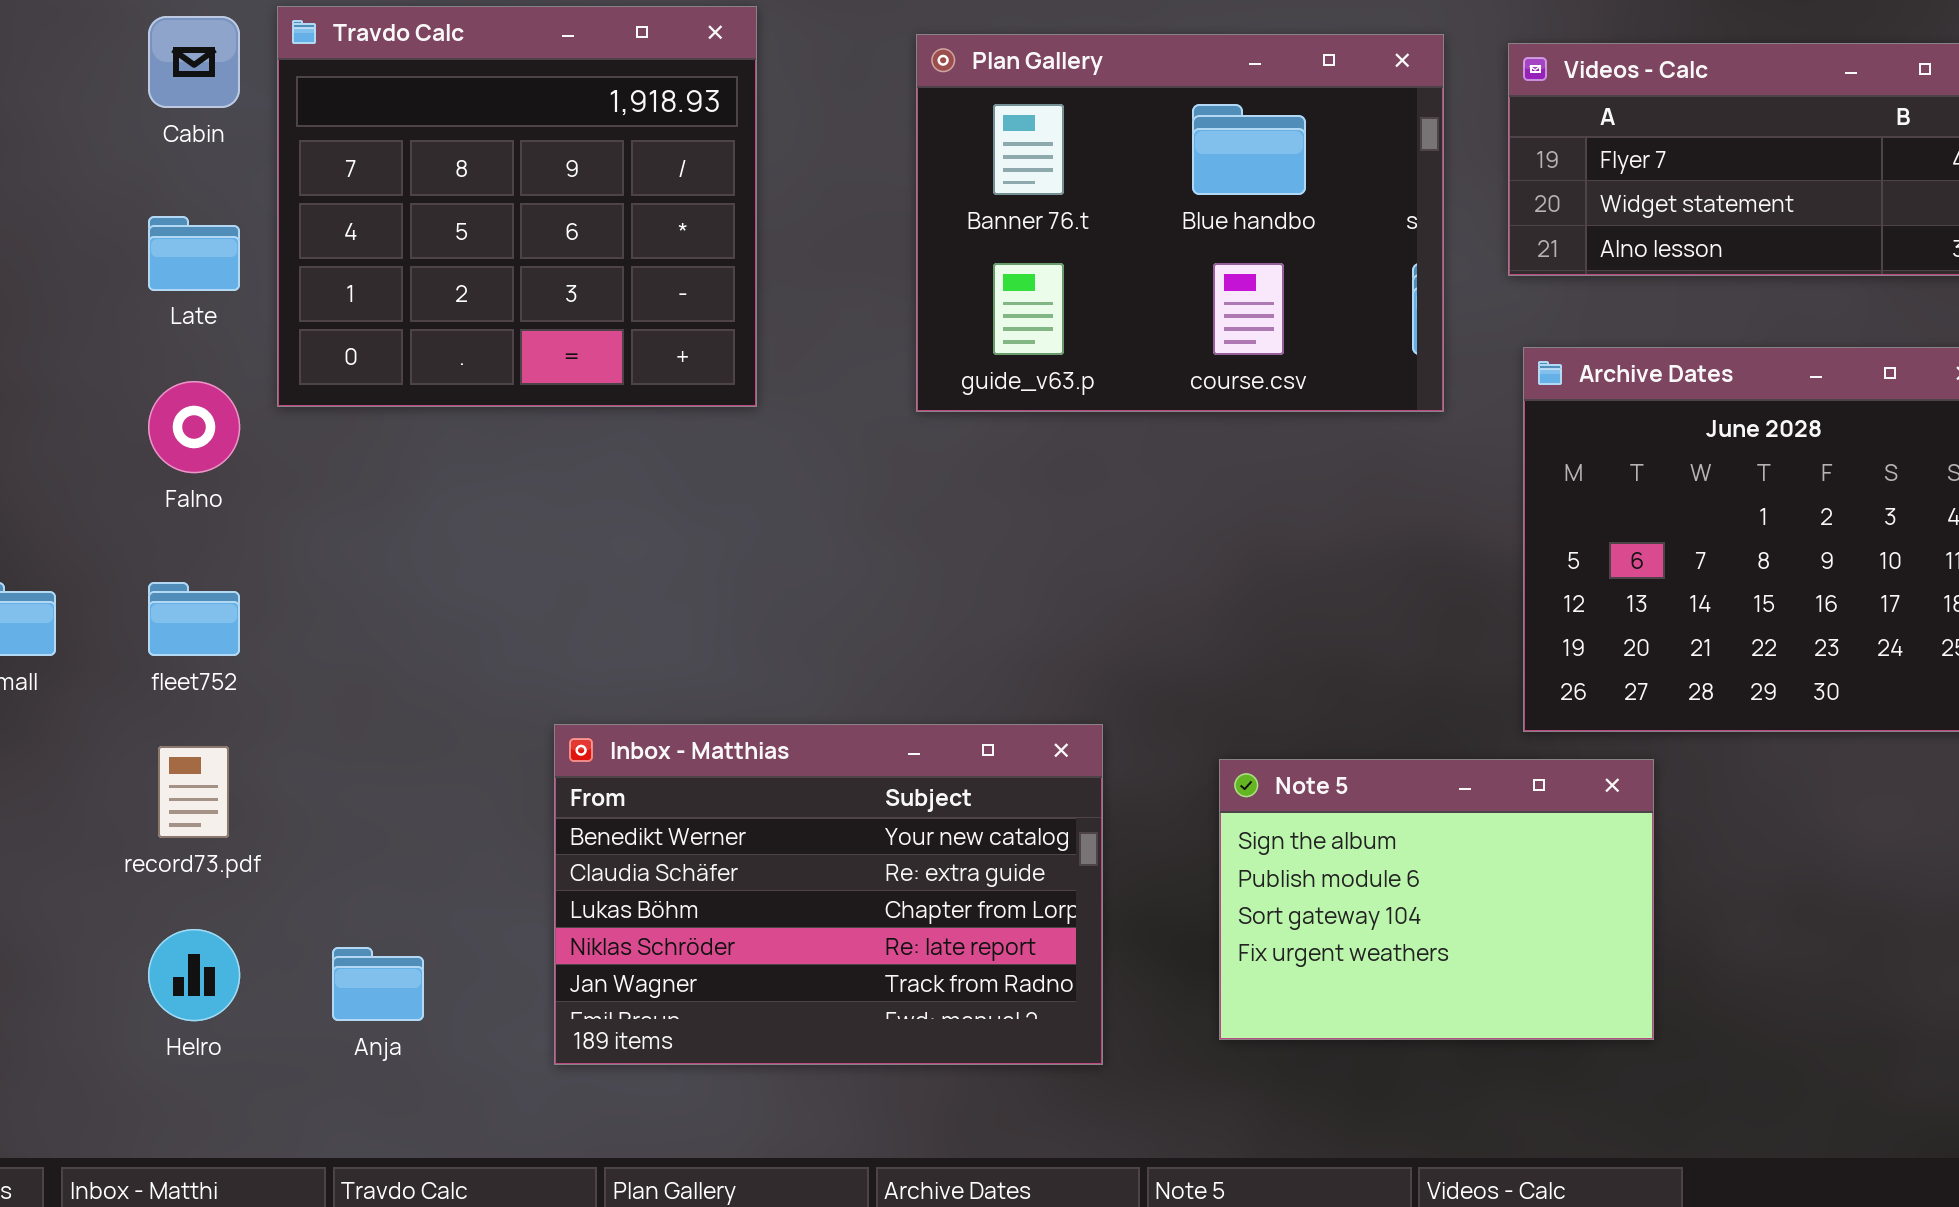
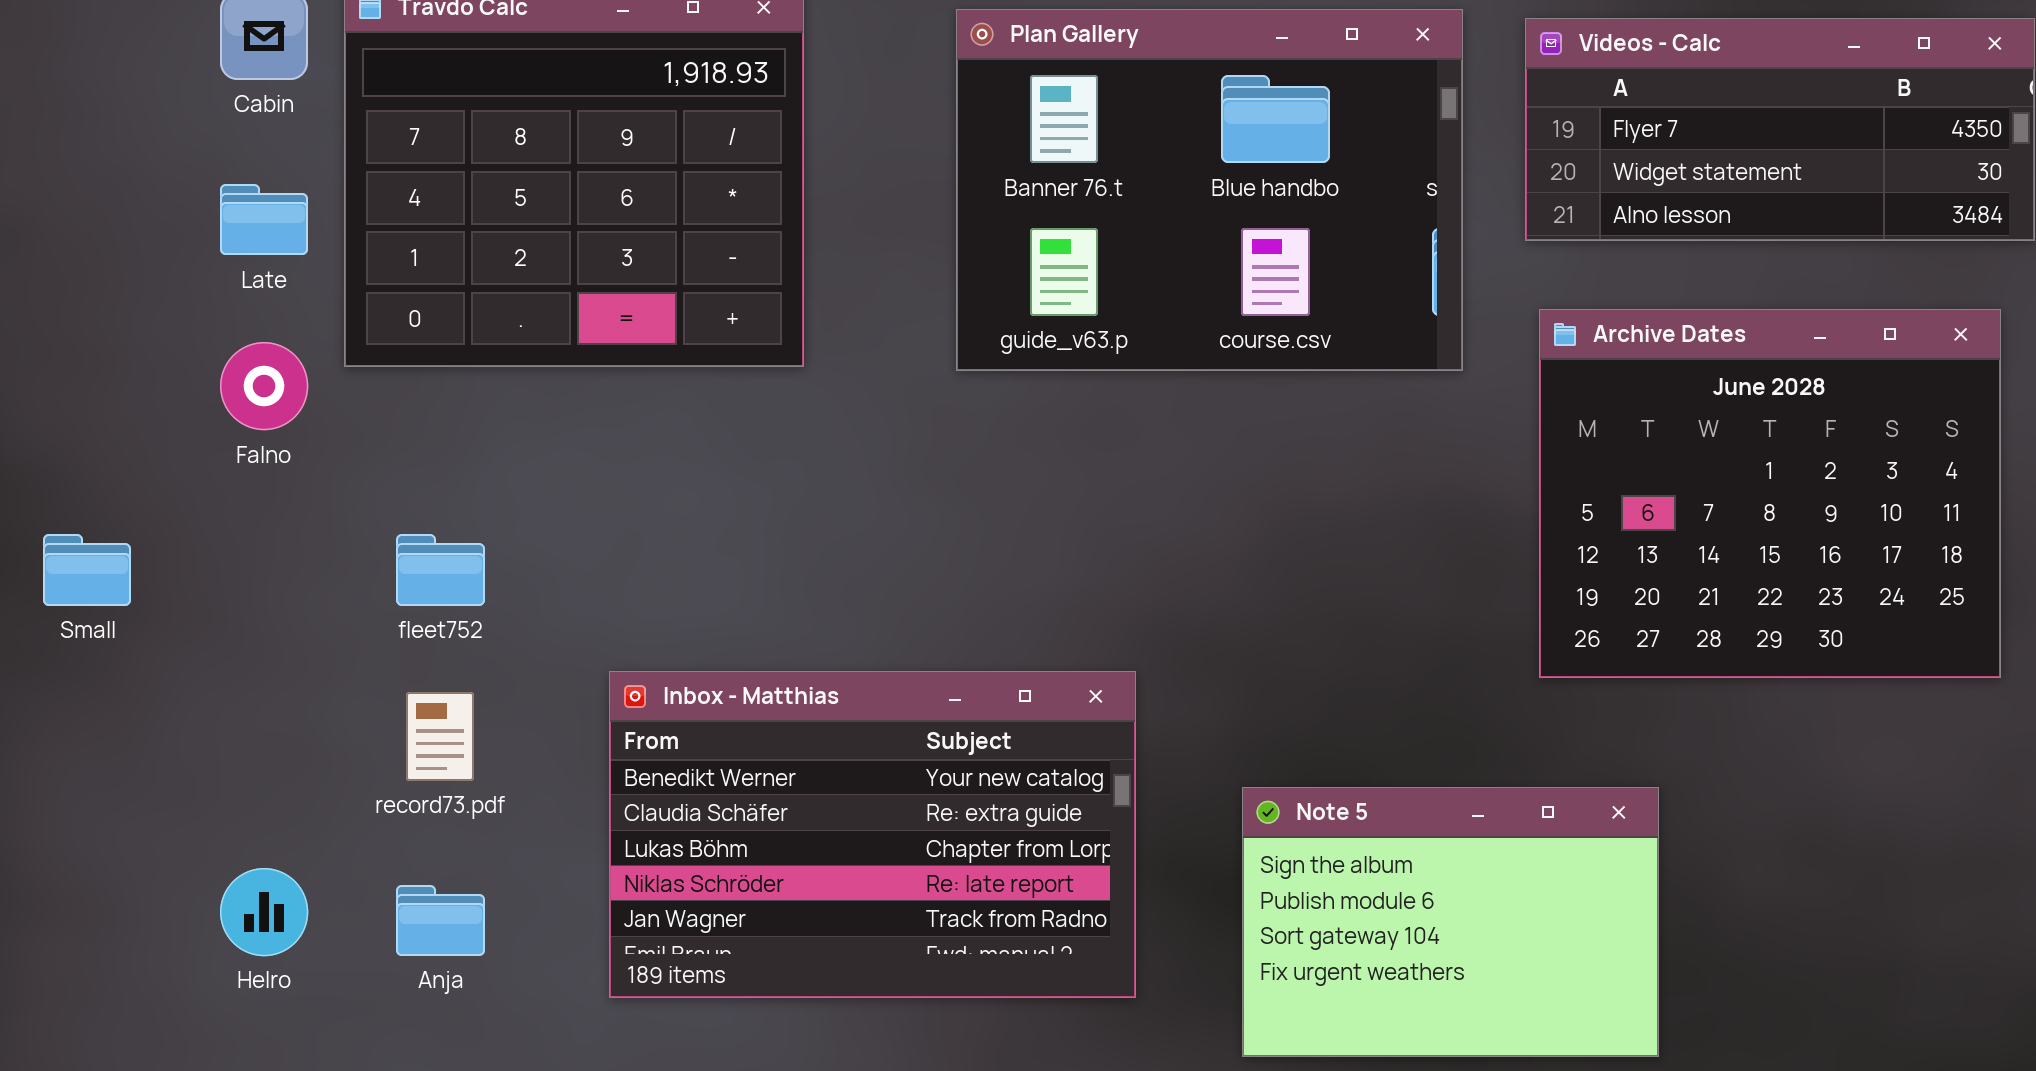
fleet752: [148,582,240,656] -> [396,534,485,606], moved
record73.pdf: [158,746,229,838] -> [406,692,474,781], moved
Note 5: [1219,759,1654,1040] -> [1242,787,1659,1057], moved

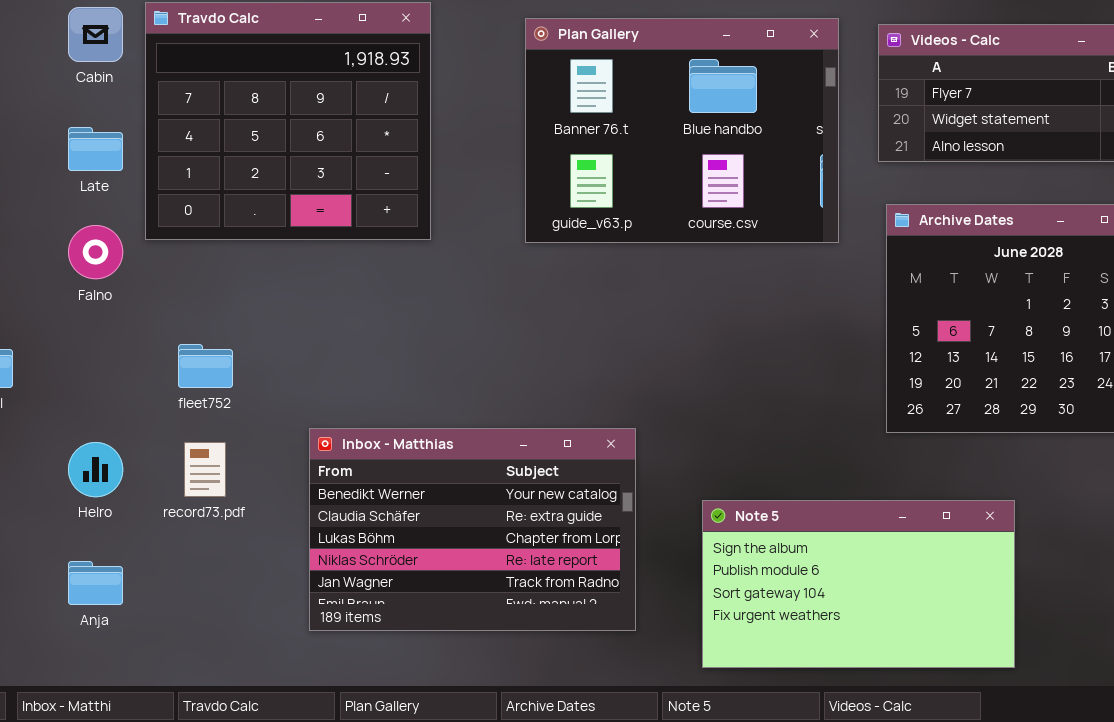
Note 5: [1242,787,1659,1057] -> [702,500,1015,668], resized
Helro: [220,868,308,956] -> [68,442,123,497], moved
Anja: [396,885,485,956] -> [68,561,123,605], moved

